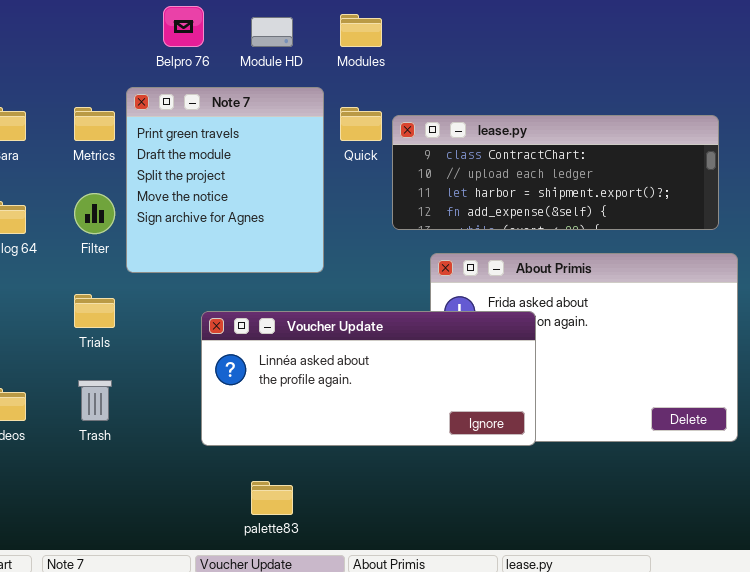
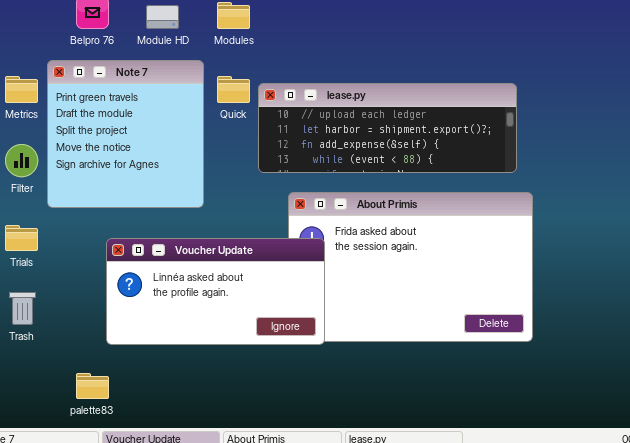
lease.py: [392,115,719,230] -> [258,83,517,173], scrolled down 1 row
Voucher Update: [201,311,536,446] -> [106,238,325,345], resized
palette83: [251,481,293,515] -> [76,373,109,399], moved

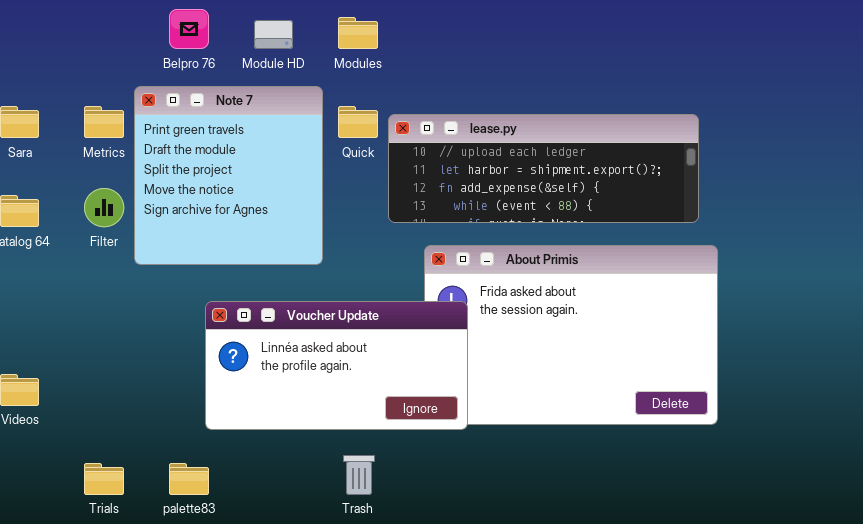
Trials: [5,225,38,251] -> [84,463,124,495], moved
Trash: [9,292,36,325] -> [343,455,375,495], moved

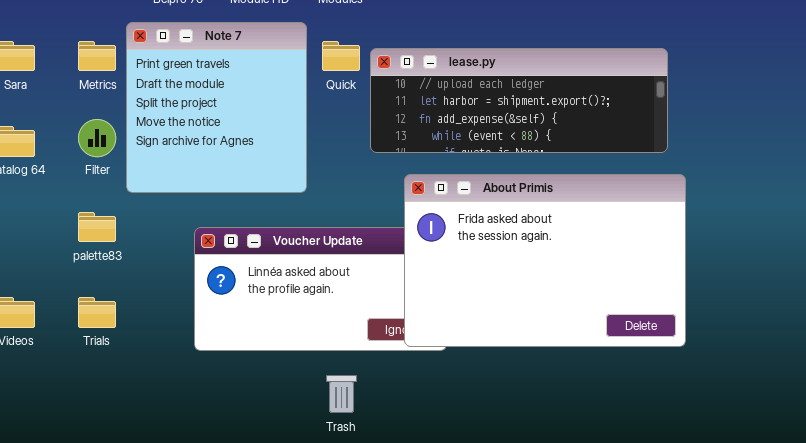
About Primis: [424,245,718,425] -> [404,174,686,347], raised
Trials: [84,463,124,495] -> [78,297,116,328], moved
palette83: [169,463,209,495] -> [78,212,116,242], moved

